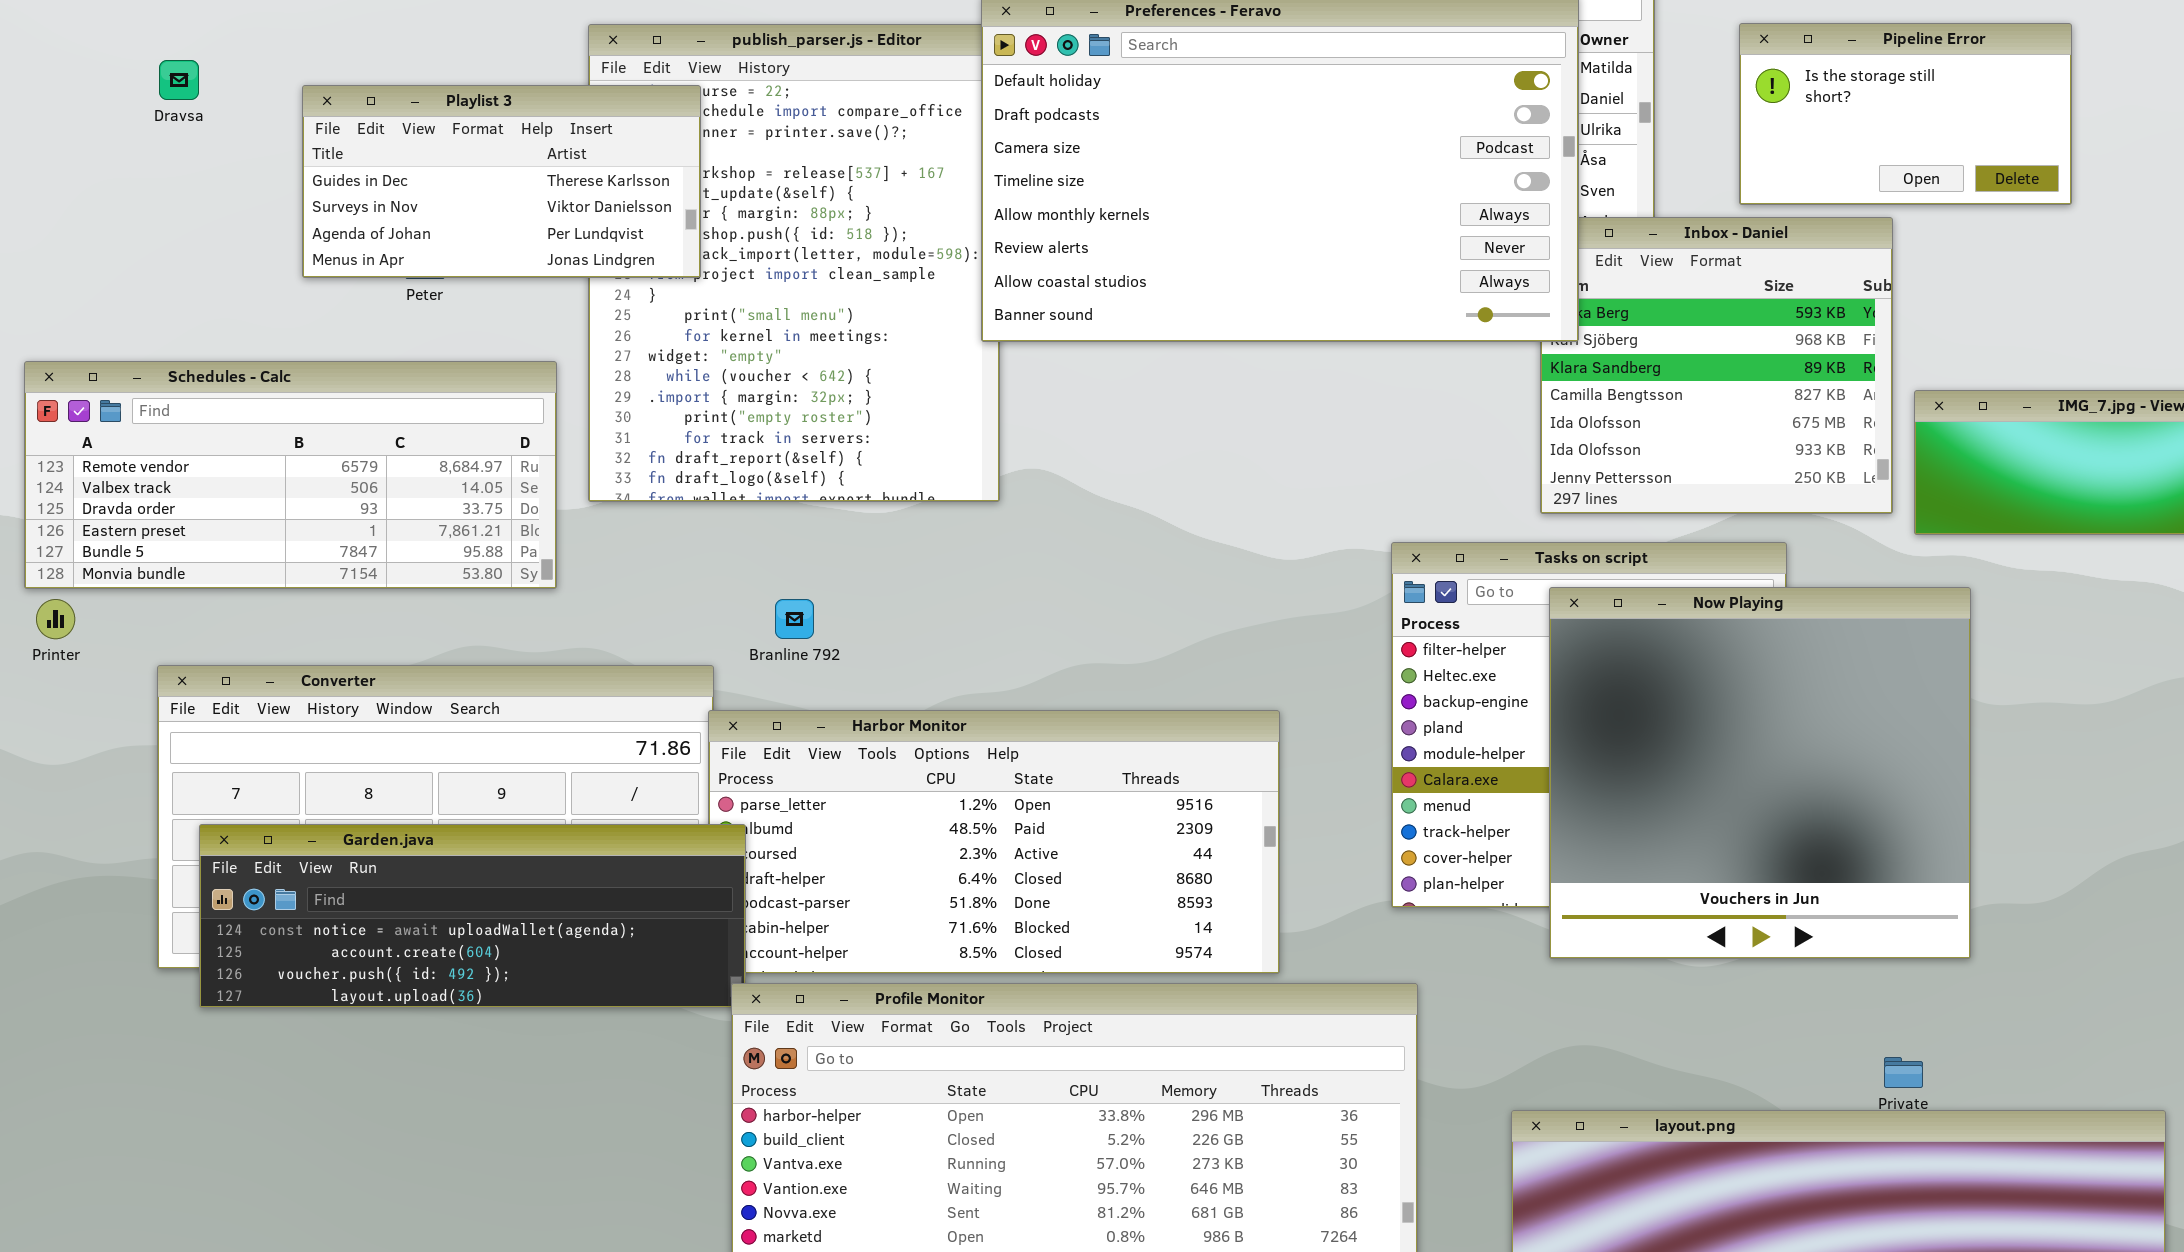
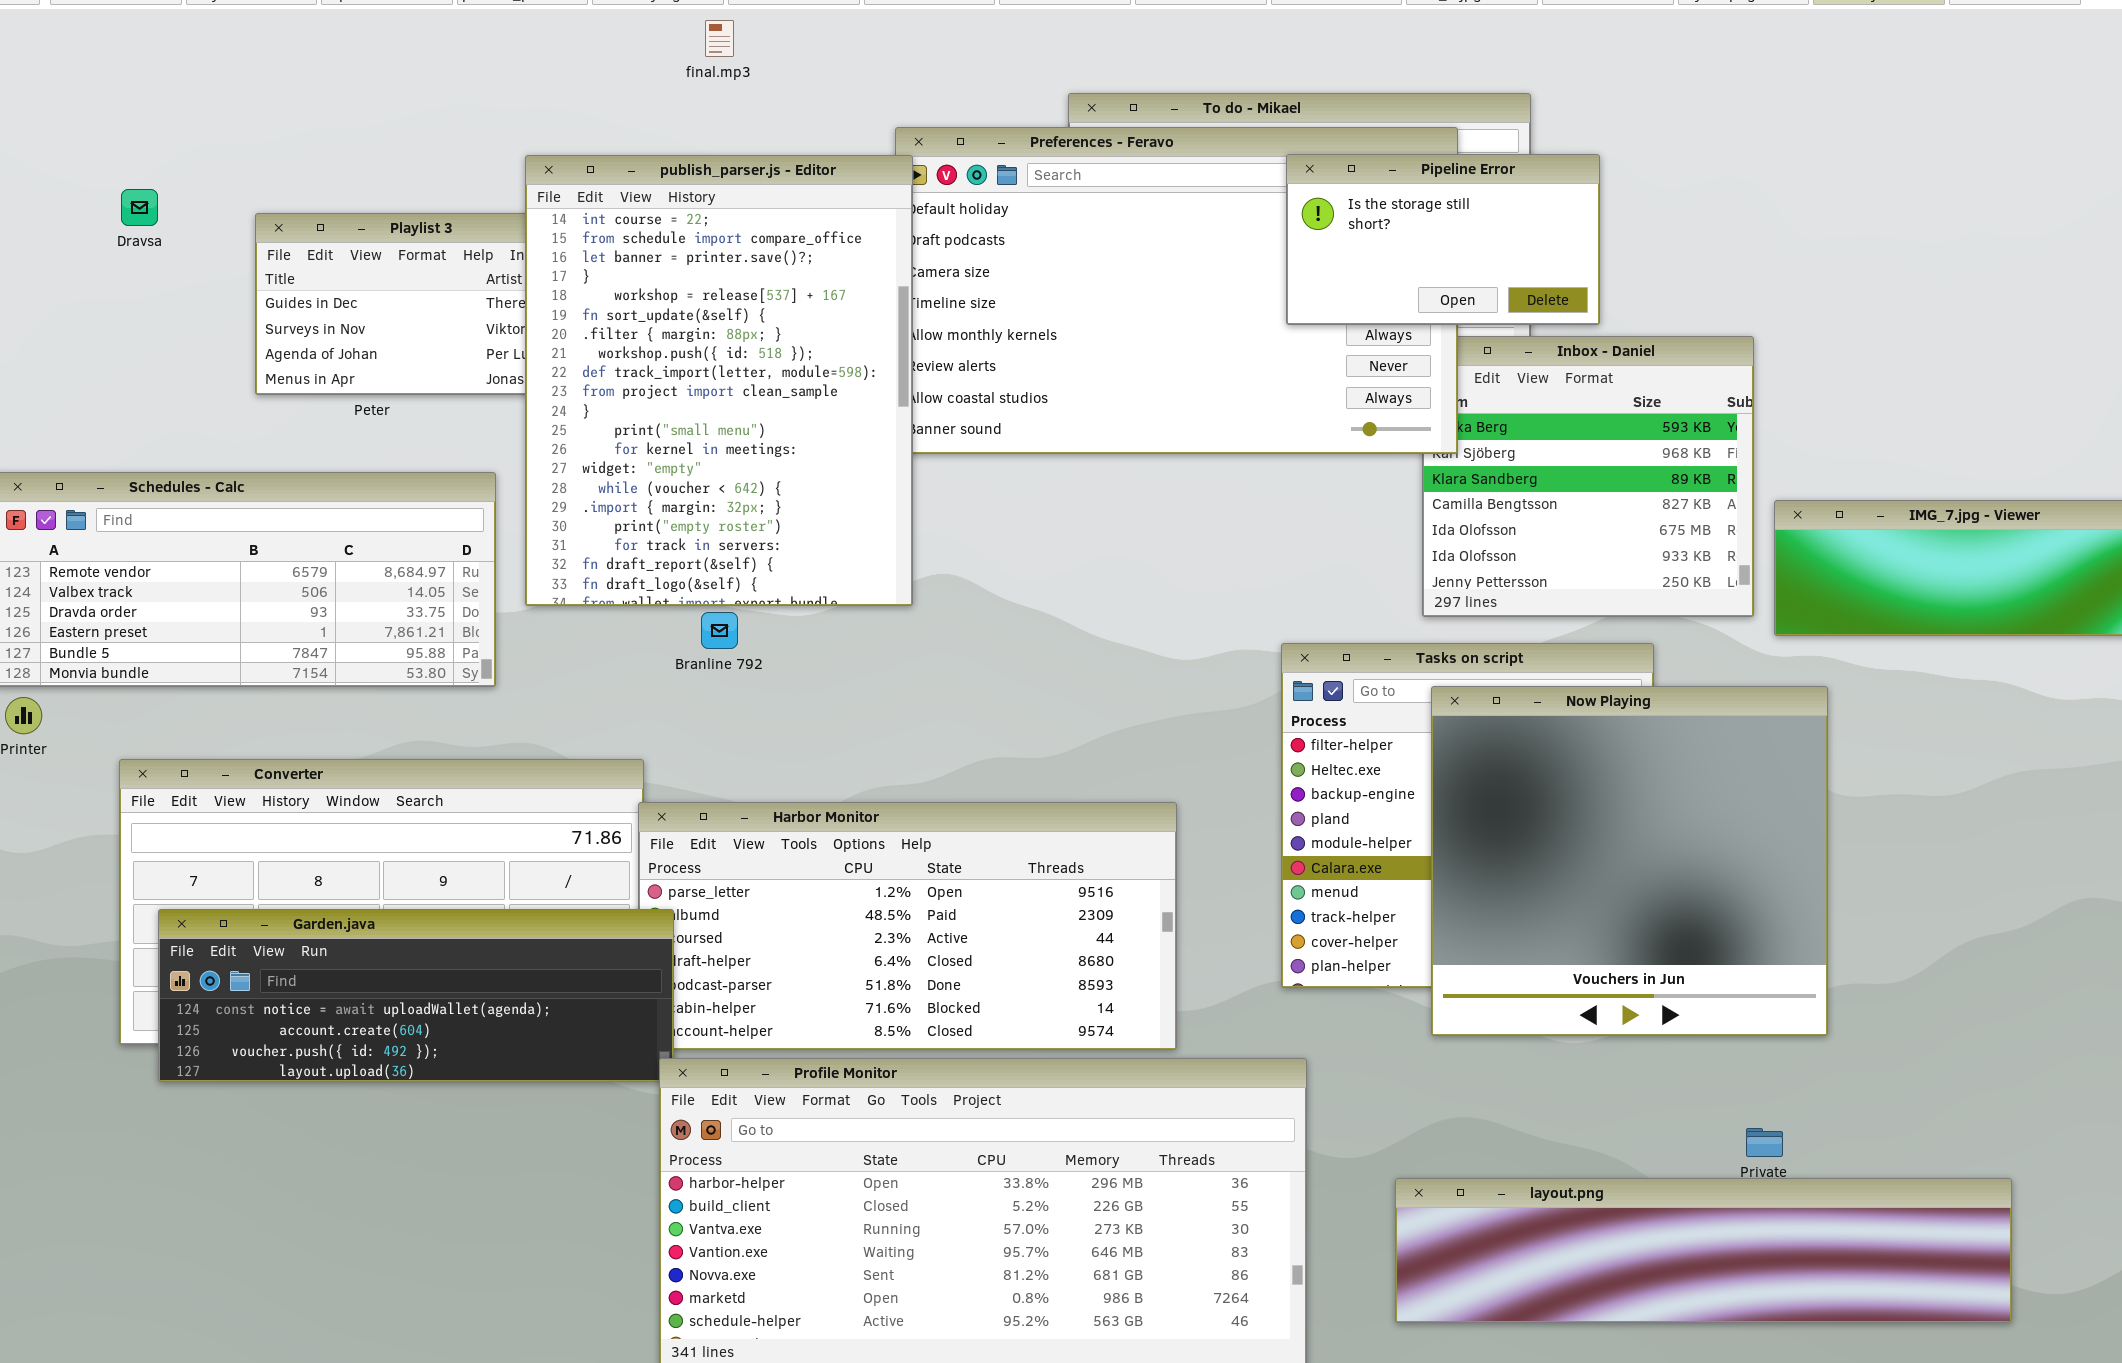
Pipeline Error: [1739,23,2072,205] -> [1286,154,1600,325], moved
publish_parser.js - Editor: [588,24,1000,502] -> [525,155,913,606], raised
Branline 792: [775,599,814,639] -> [701,612,738,649], moved

